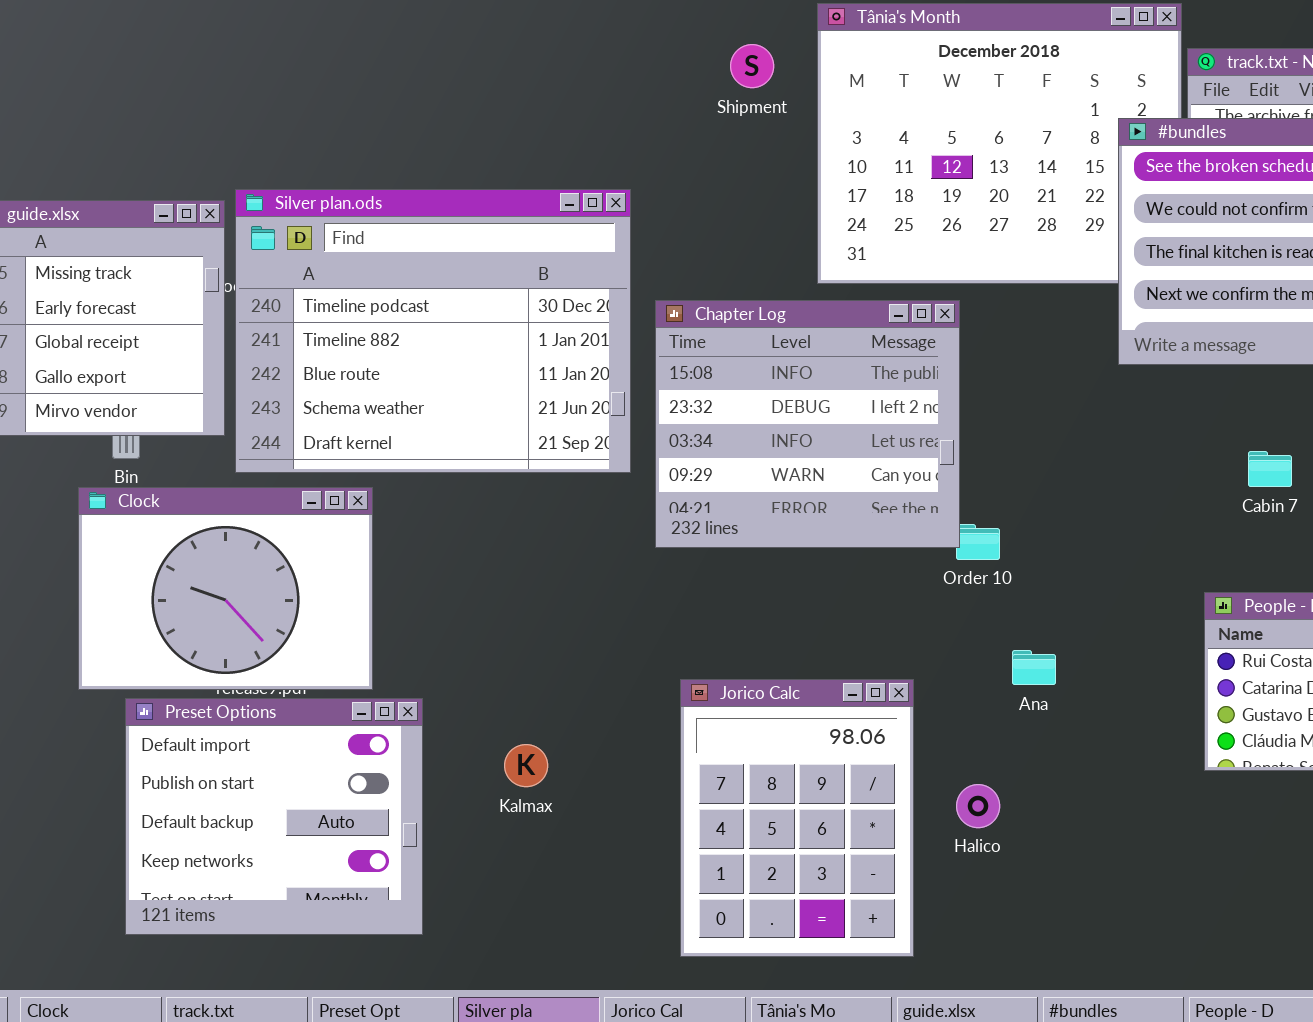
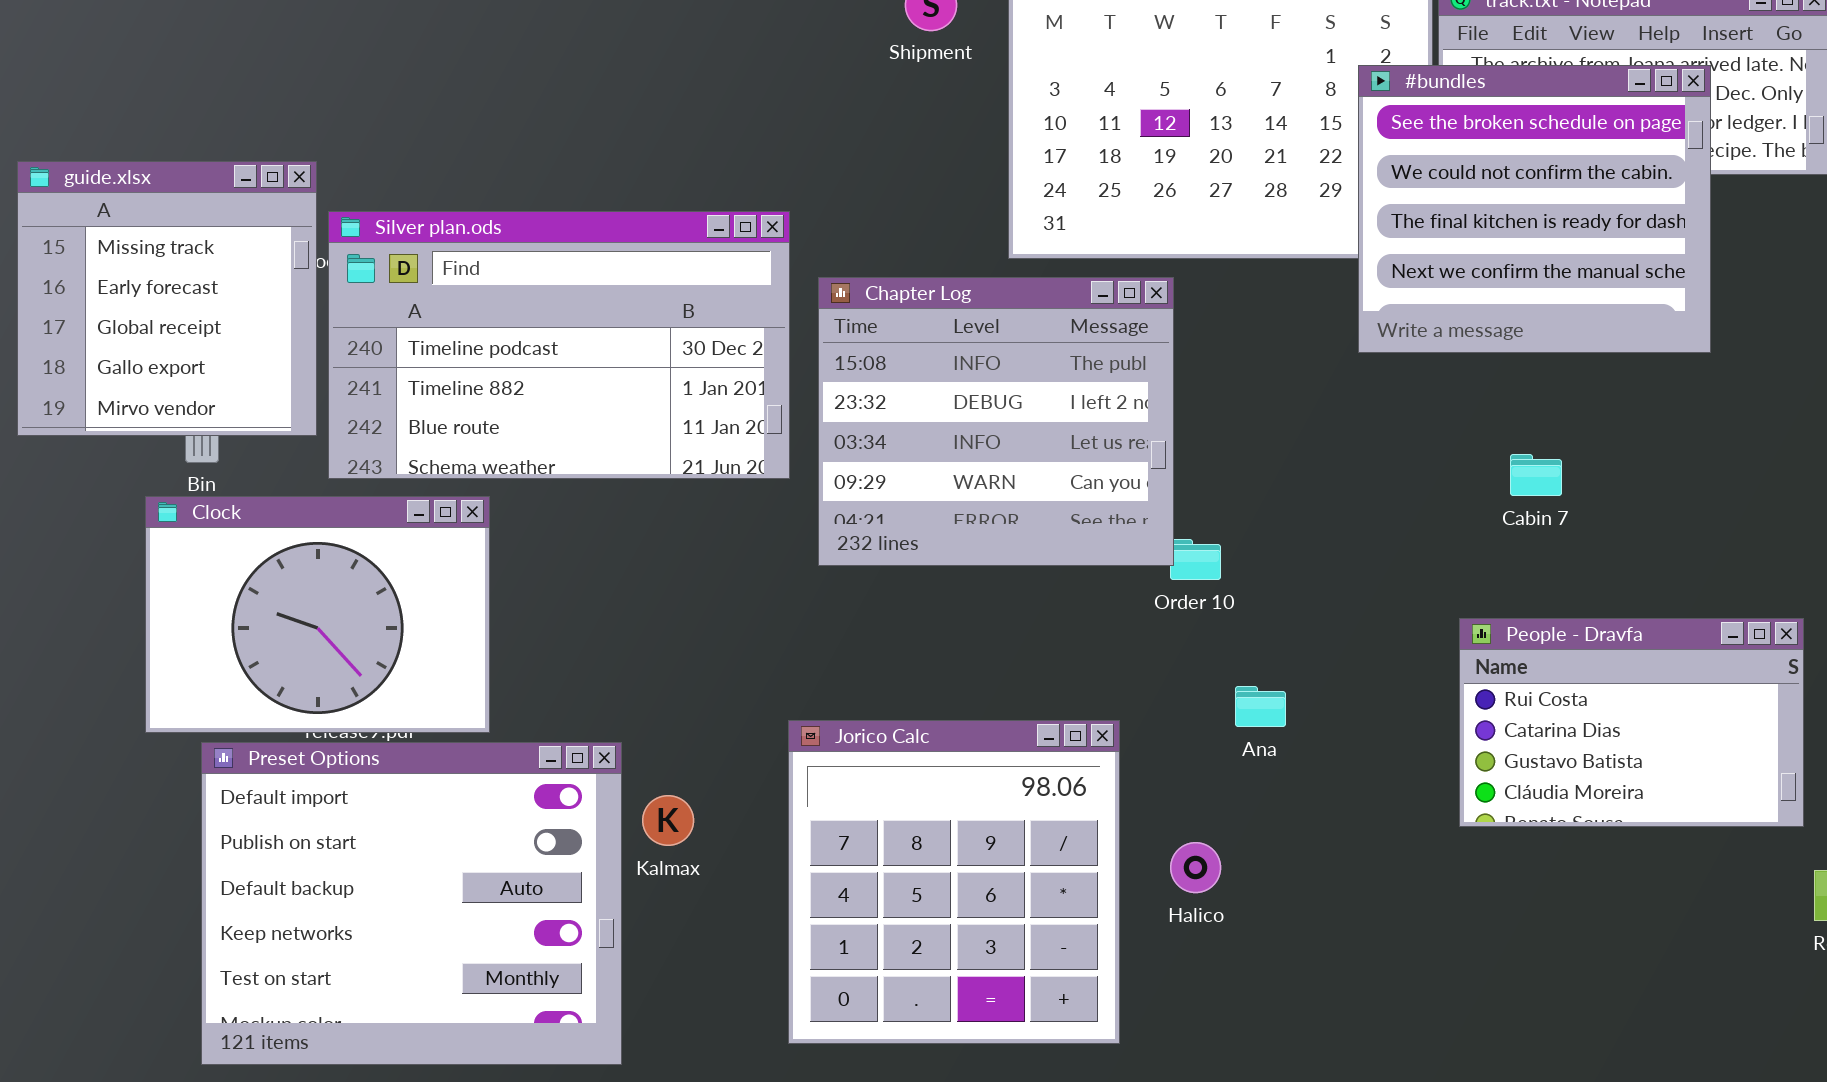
Silver plan.ods: [235,189,631,473] -> [328,211,790,479], resized
Jorico Calc: [680,679,914,957] -> [788,720,1120,1044], resized
Preset Options: [125,698,423,935] -> [201,742,622,1065], resized

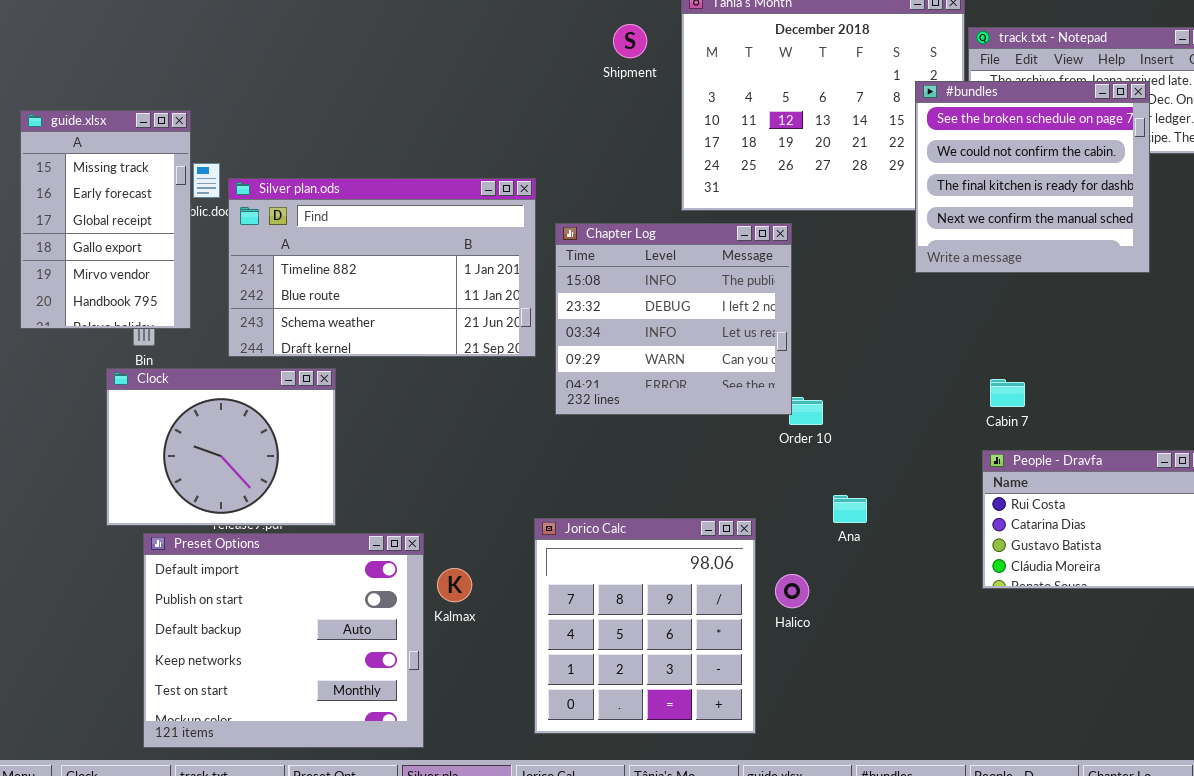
guide.xlsx: [17,161,317,436] -> [20,110,191,329], resized
Silver plan.ods: [328,211,790,479] -> [228,178,536,357], scrolled down 1 row
Cabin 7: [1510,454,1562,496] -> [990,379,1025,407], moved
Halico: [1170,842,1221,893] -> [775,574,809,608], moved

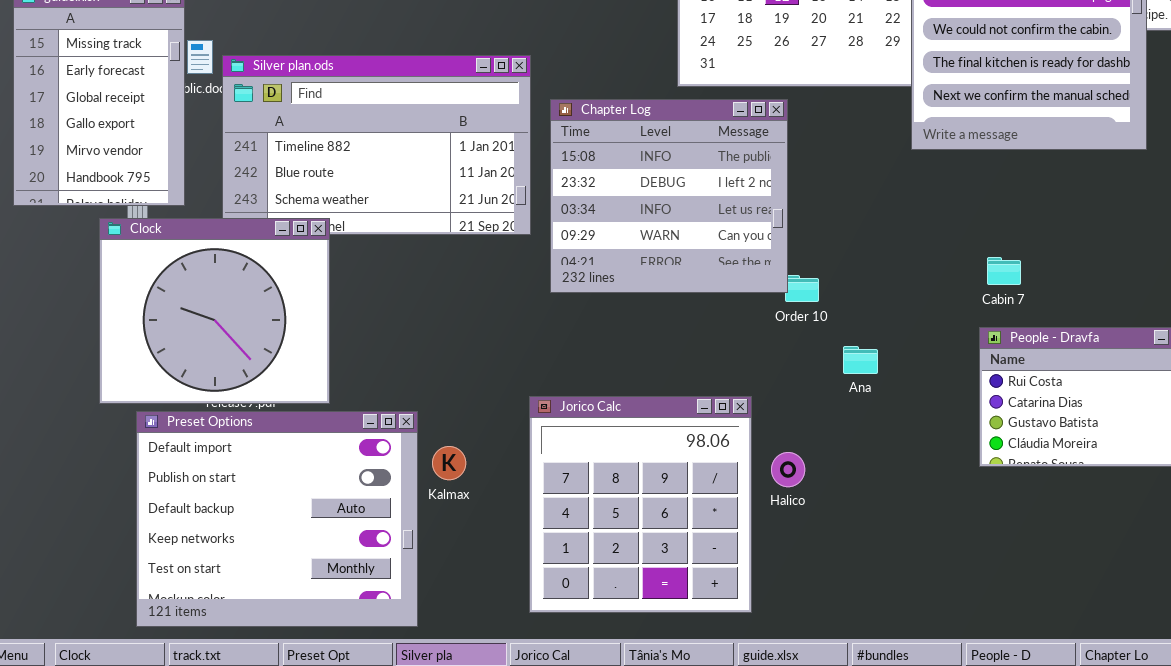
Clock: [106,368,336,526] -> [99,218,330,404], resized
Ana: [833,495,867,523] -> [843,346,878,374], moved

